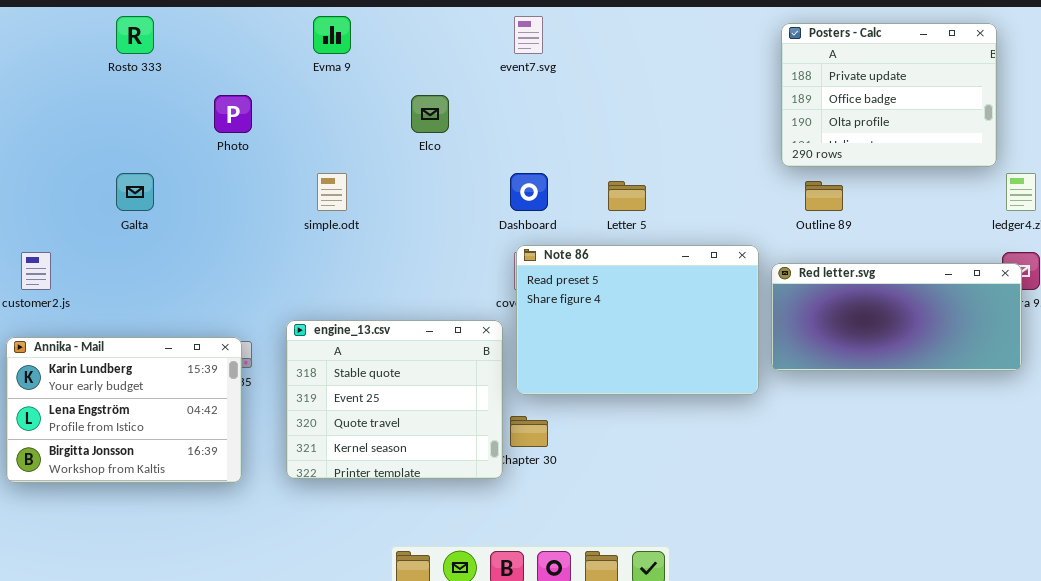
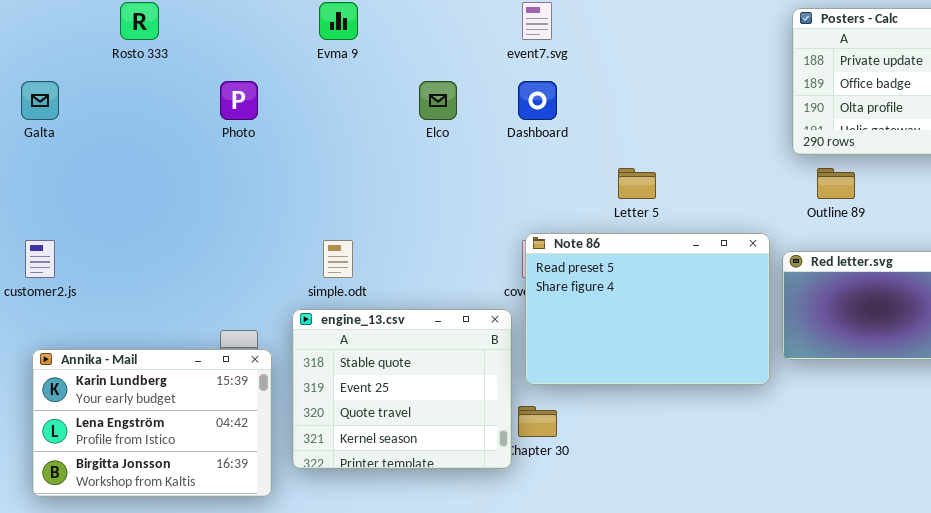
Galta: [116,173,154,211] -> [21,81,59,120], moved
simple.odt: [317,173,347,211] -> [323,240,353,278], moved
Dashboard: [510,173,548,211] -> [518,81,557,120], moved
Annika - Mail: [6,337,242,483] -> [32,349,272,497], moved

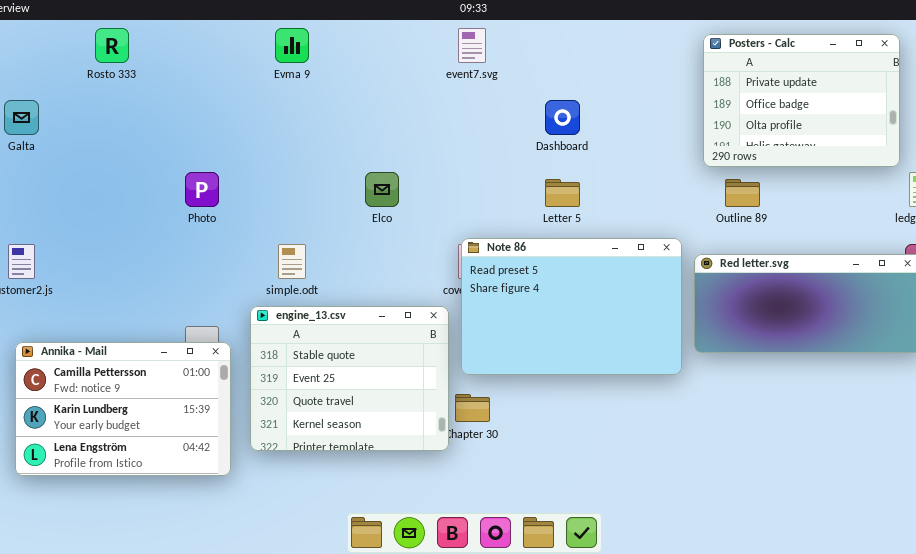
Photo: [220,81,258,120] -> [185,172,219,207], moved
Elco: [419,81,457,120] -> [365,172,399,207], moved
Dashboard: [518,81,557,120] -> [545,100,580,135], moved
Annika - Mail: [32,349,272,497] -> [15,342,231,476], scrolled up 1 row

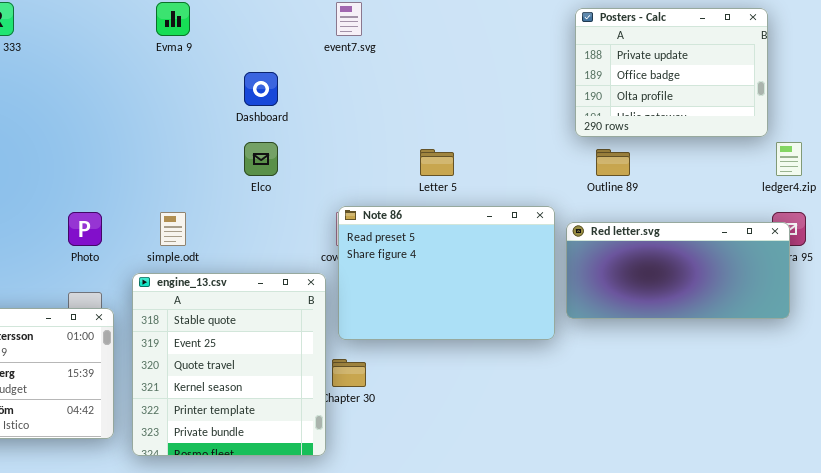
Dashboard: [545,100,580,135] -> [244,72,278,106], moved
Photo: [185,172,219,207] -> [68,212,102,246], moved
engine_13.csv: [250,306,449,451] -> [132,273,326,456], resized

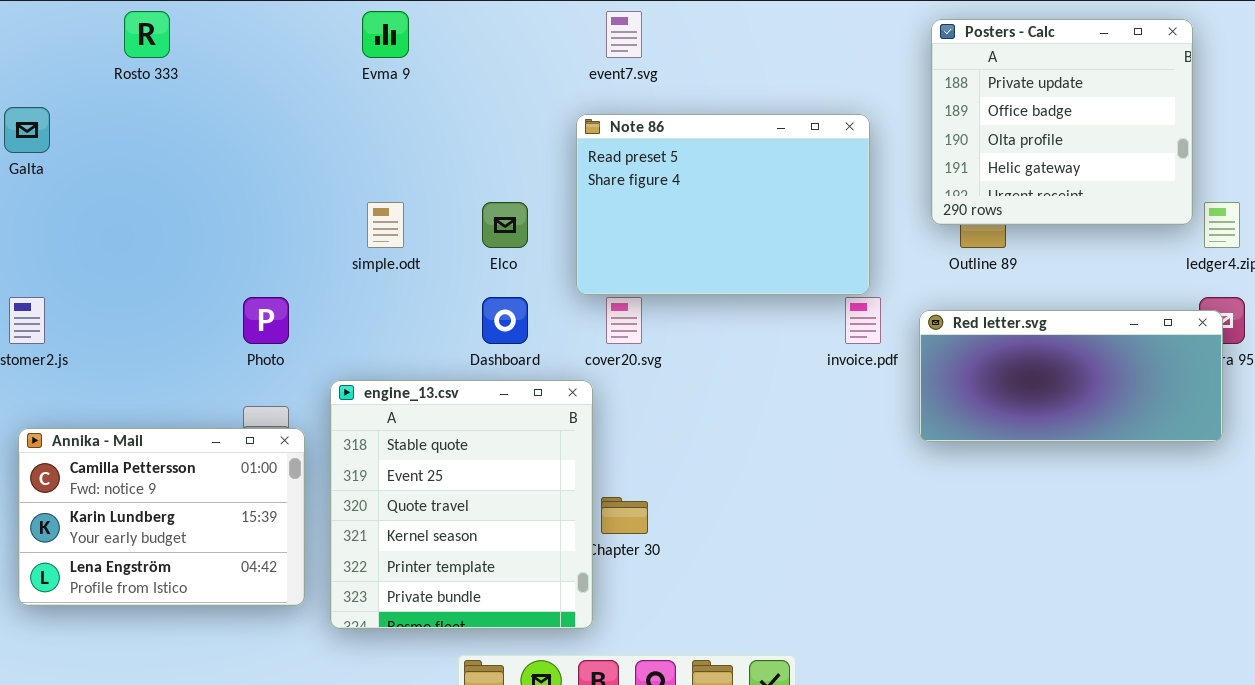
Posters - Calc: [575,8,768,137] -> [931,19,1193,225], resized
Dashboard: [244,72,278,106] -> [482,297,528,344], moved
Note 86: [338,206,555,340] -> [576,114,870,295], moved
simple.odt: [160,212,186,246] -> [367,202,404,248], moved

